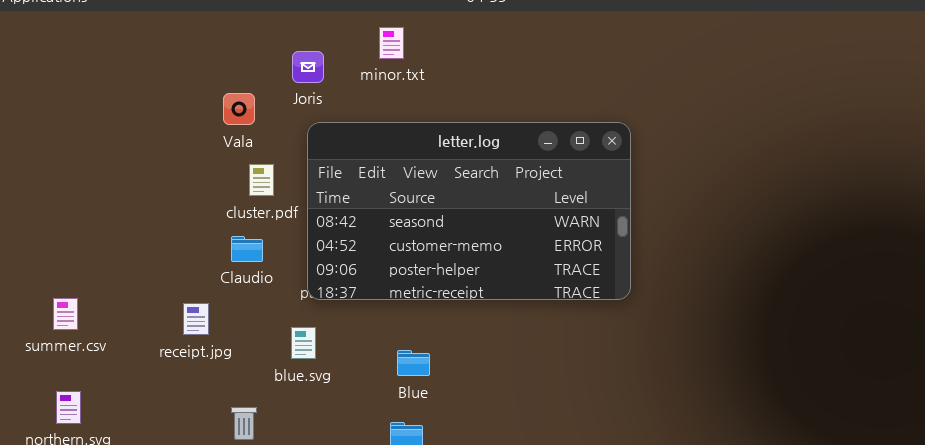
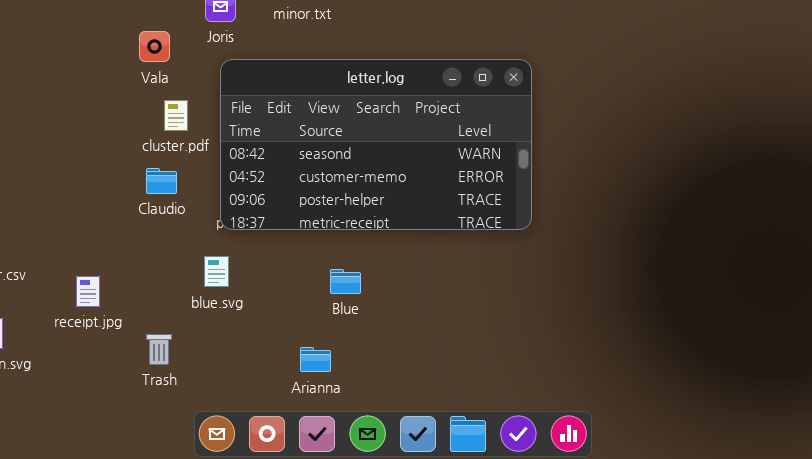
receipt.jpg: [183,303,209,335] -> [76,276,100,307], moved
Blue: [397,350,430,376] -> [330,269,361,294], moved

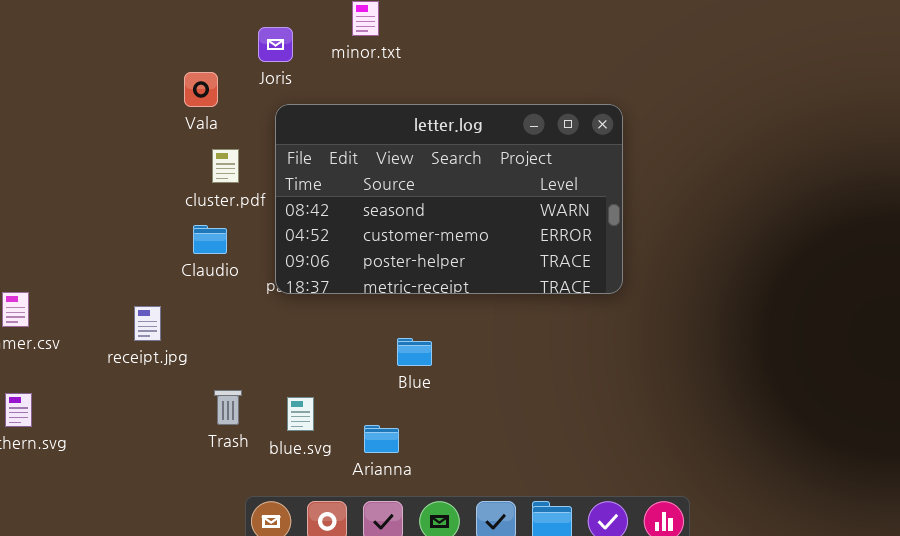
blue.svg: [204,256,229,287] -> [287,397,314,431], moved
receipt.jpg: [76,276,100,307] -> [134,306,161,341], moved
Trash: [146,334,172,365] -> [214,390,242,425], moved

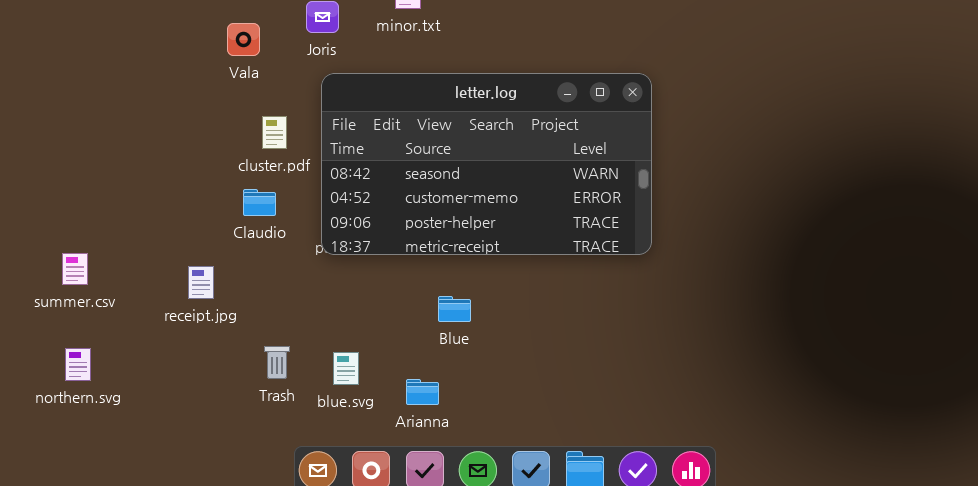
Vala: [184,72,218,107] -> [227,23,260,56], moved

